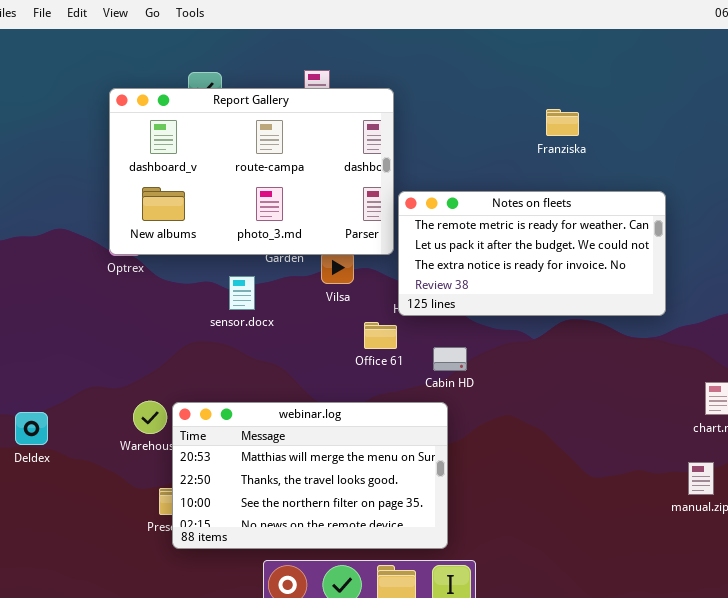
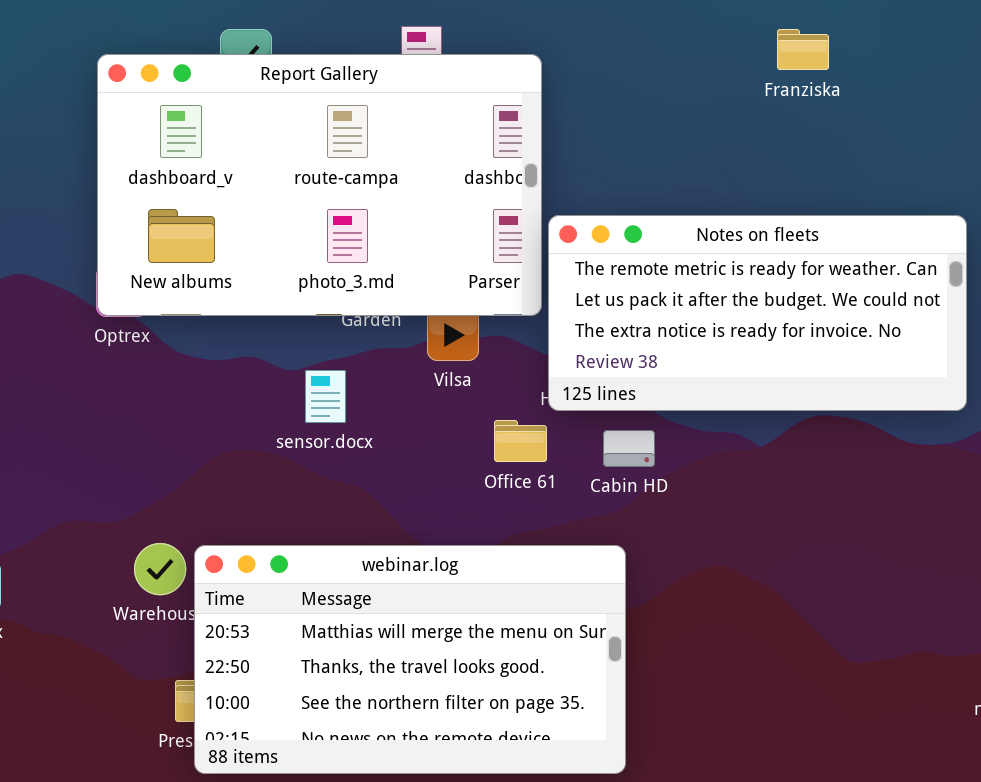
Franziska: [546,109,579,136] -> [777,29,829,70], moved
sensor.docx: [229,276,255,310] -> [305,370,346,423], moved
Cabin HD: [433,347,467,371] -> [603,430,655,467], moved

